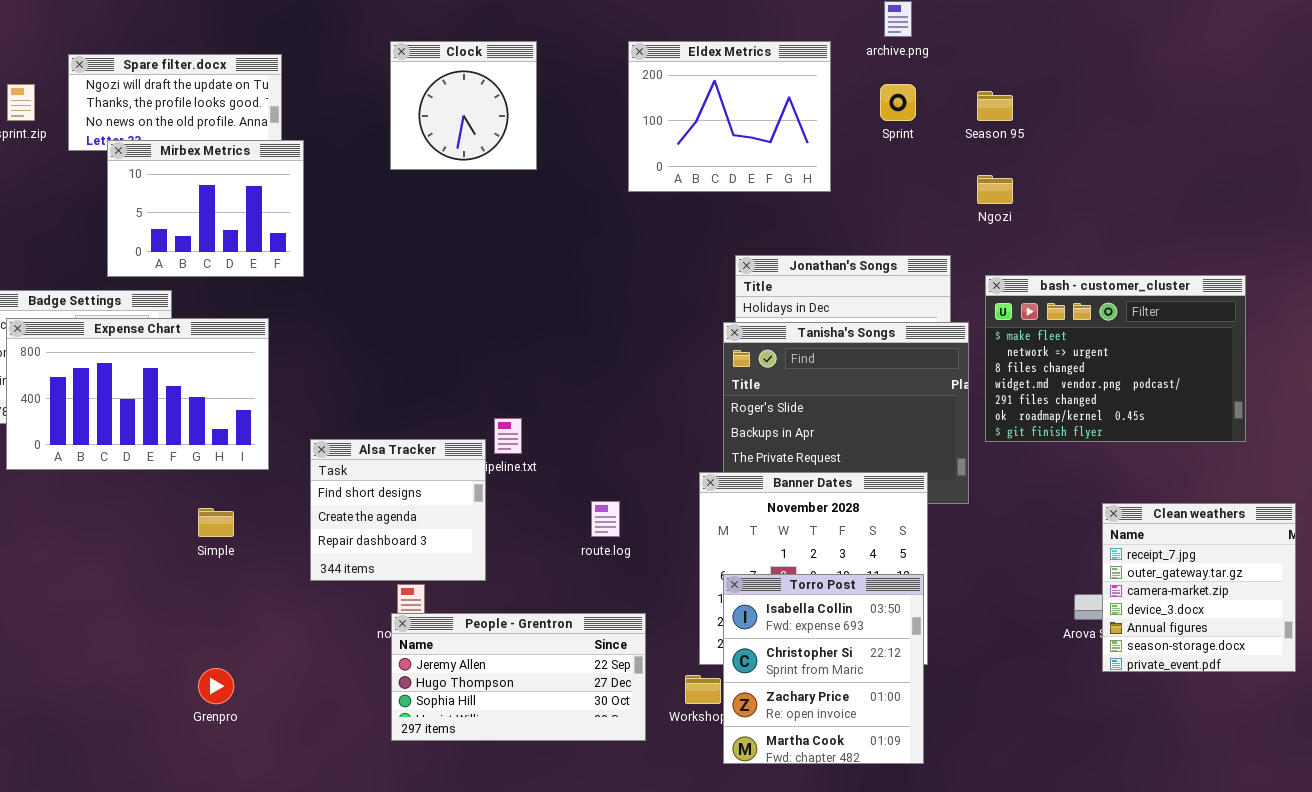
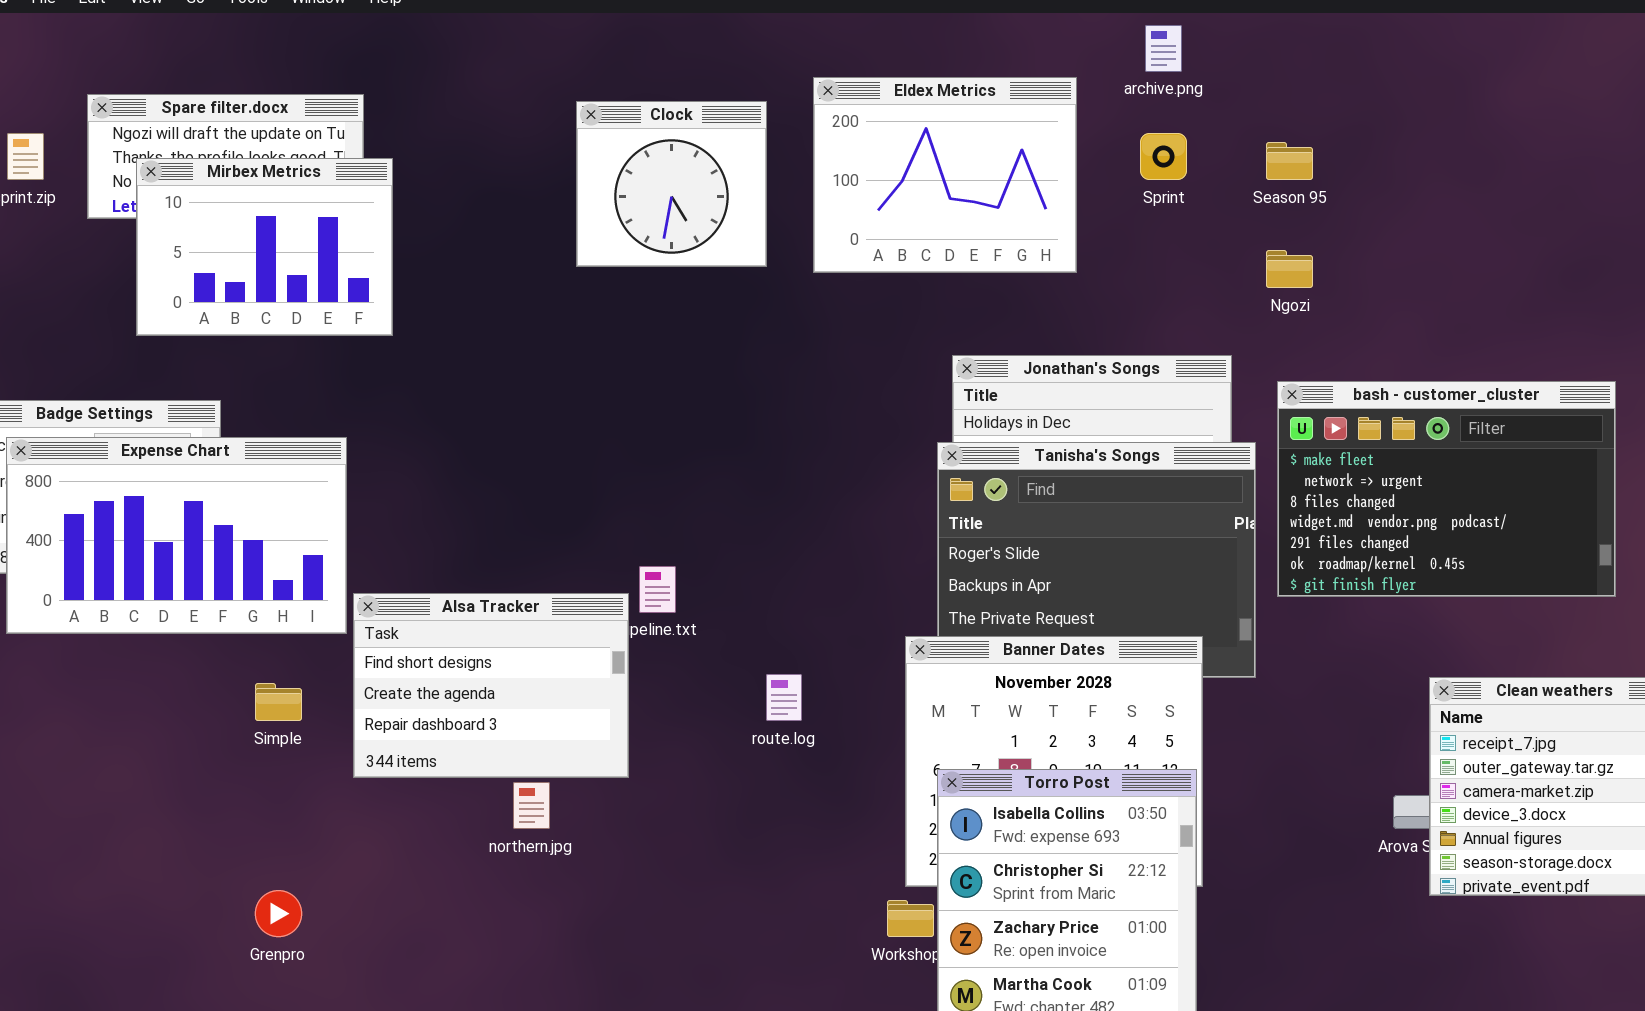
Clock: [390,41,537,170] -> [576,101,767,267], moved
Mirbex Metrics: [107,140,304,277] -> [136,158,393,336], moved
Alsa Tracker: [310,439,486,581] -> [353,593,629,778], resized
People - Grentron: [391,613,646,741] -> none, closed

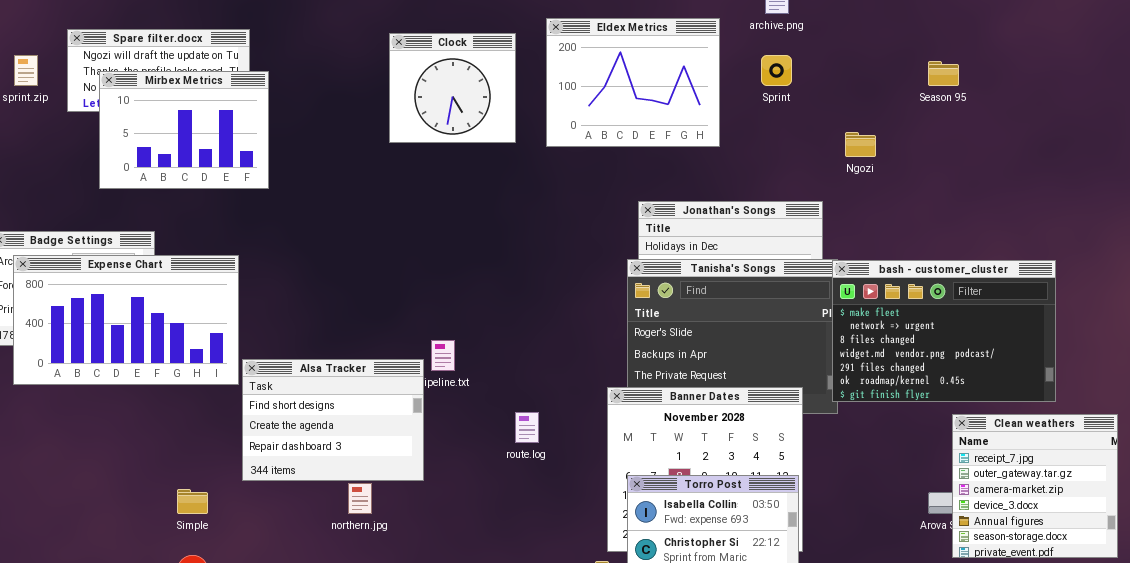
Season 95: [1266,142,1313,180] -> [928,61,959,86], moved
bash - customer_cluster: [1277,381,1616,597] -> [832,260,1056,402], moved
Simple: [255,683,302,721] -> [177,489,208,514], moved

